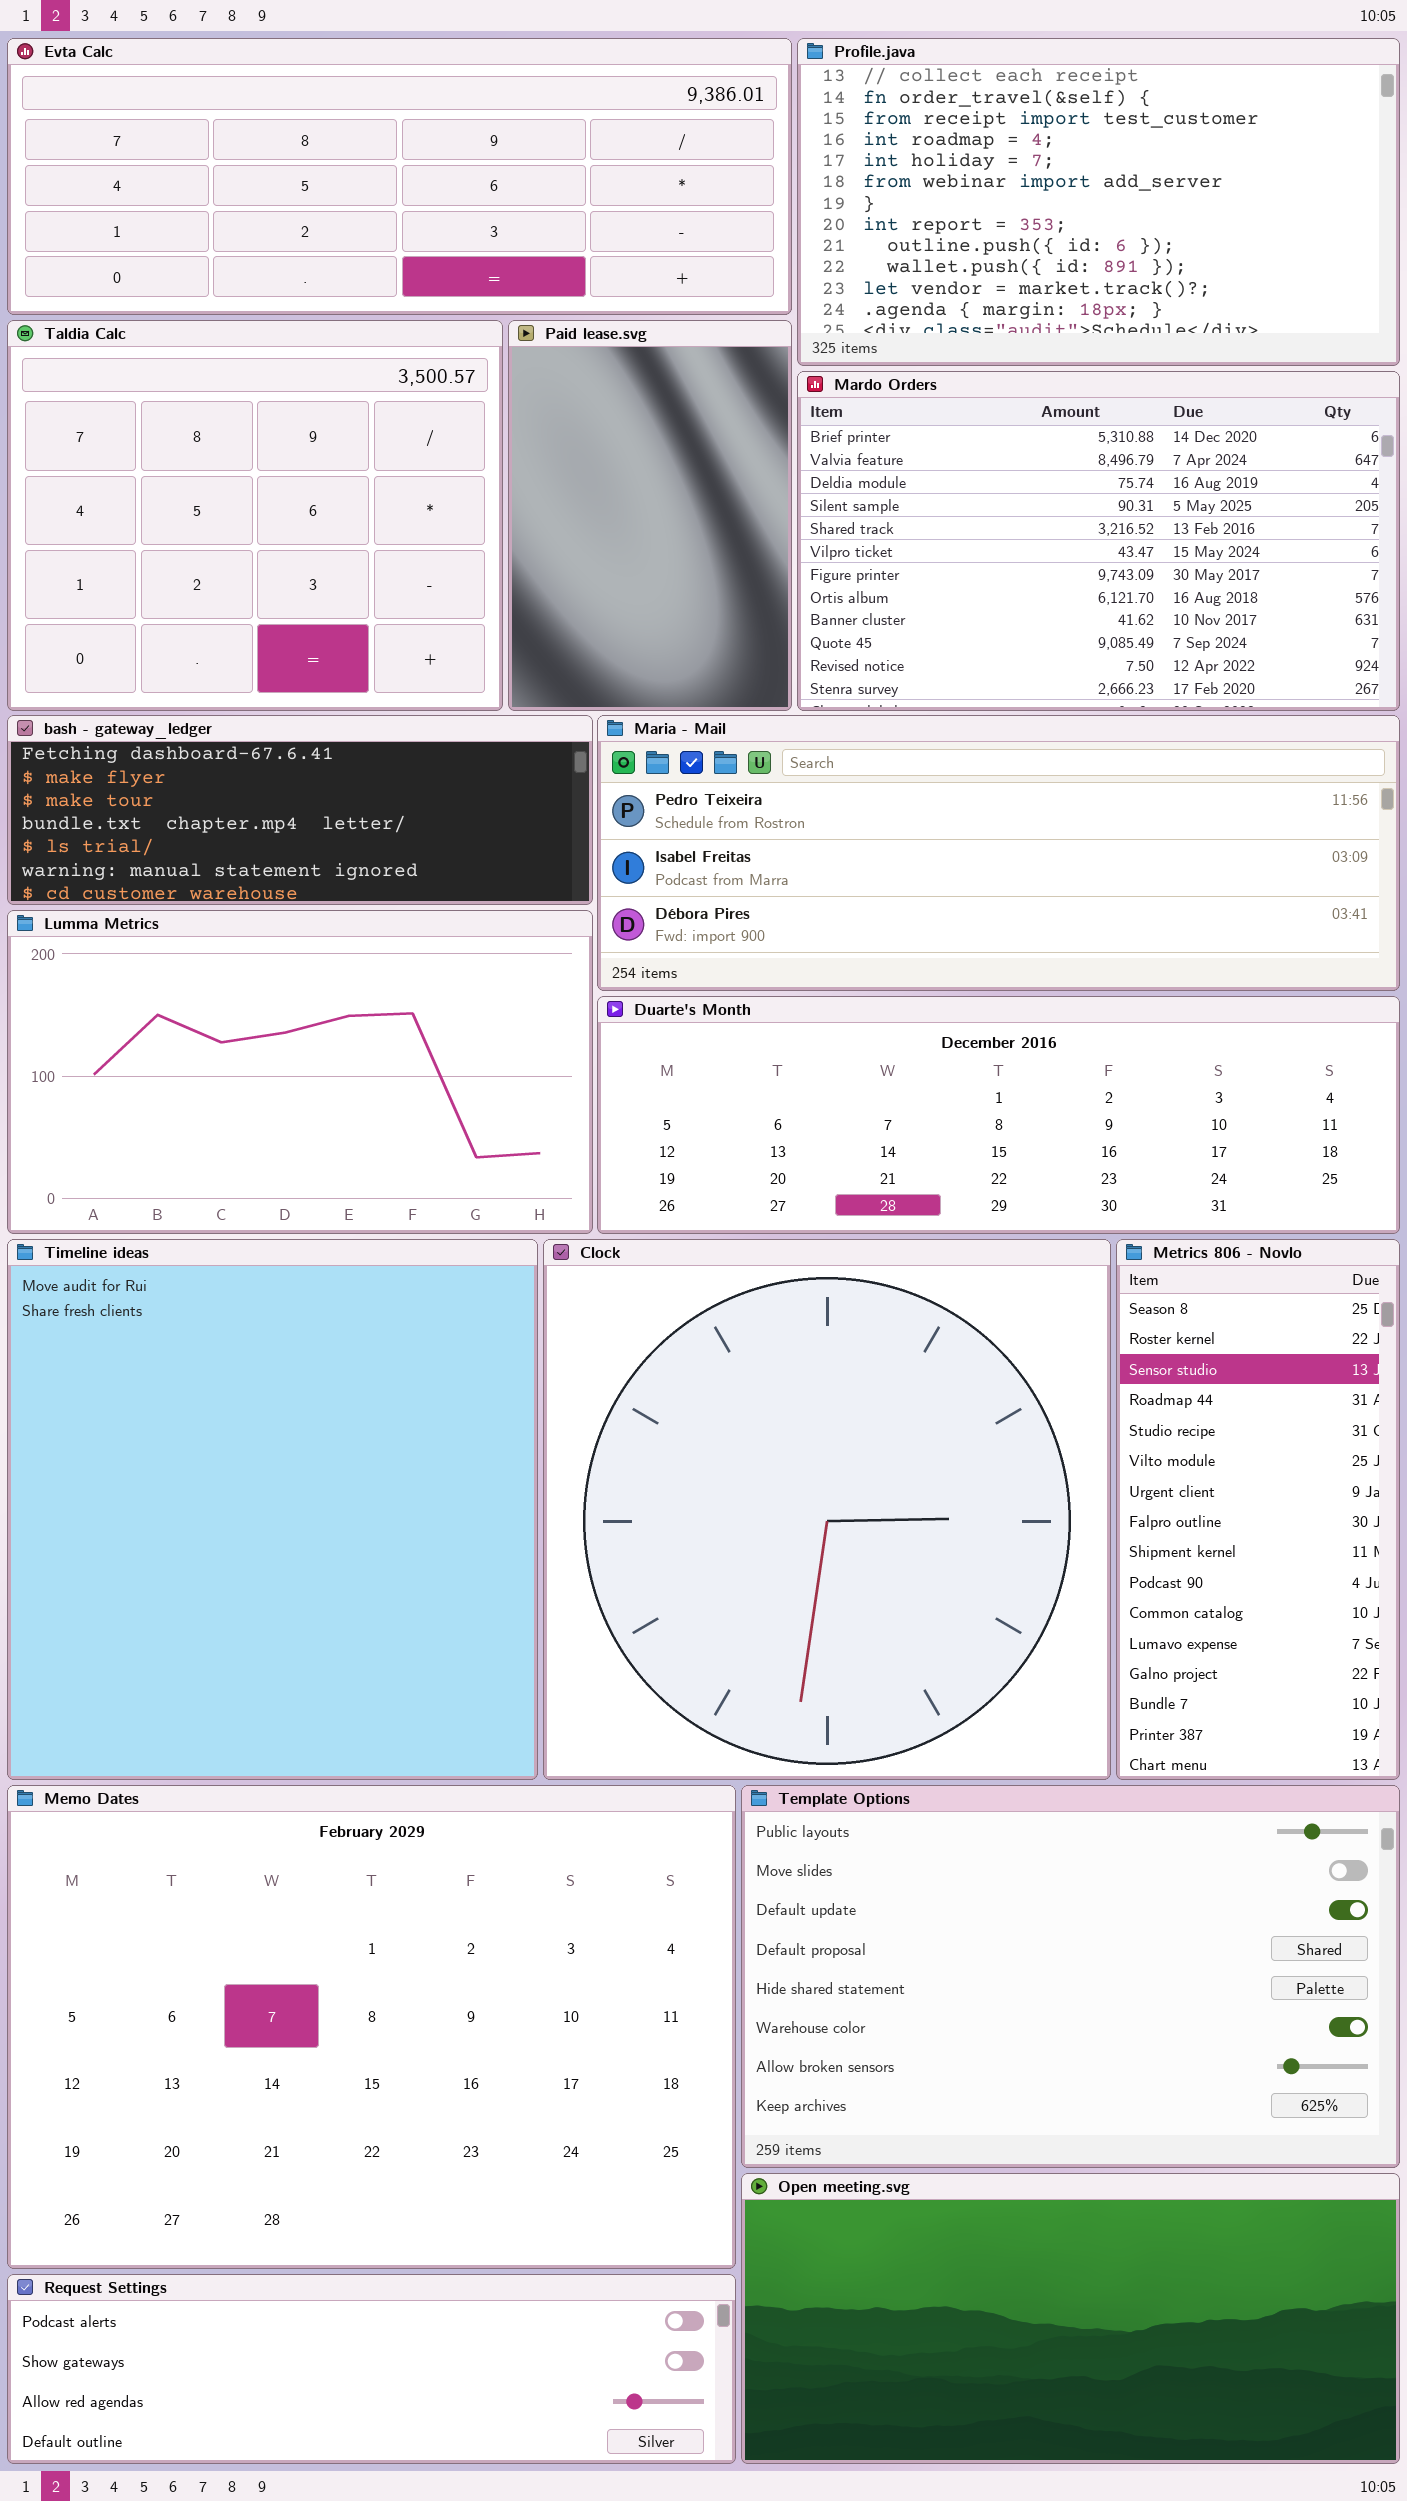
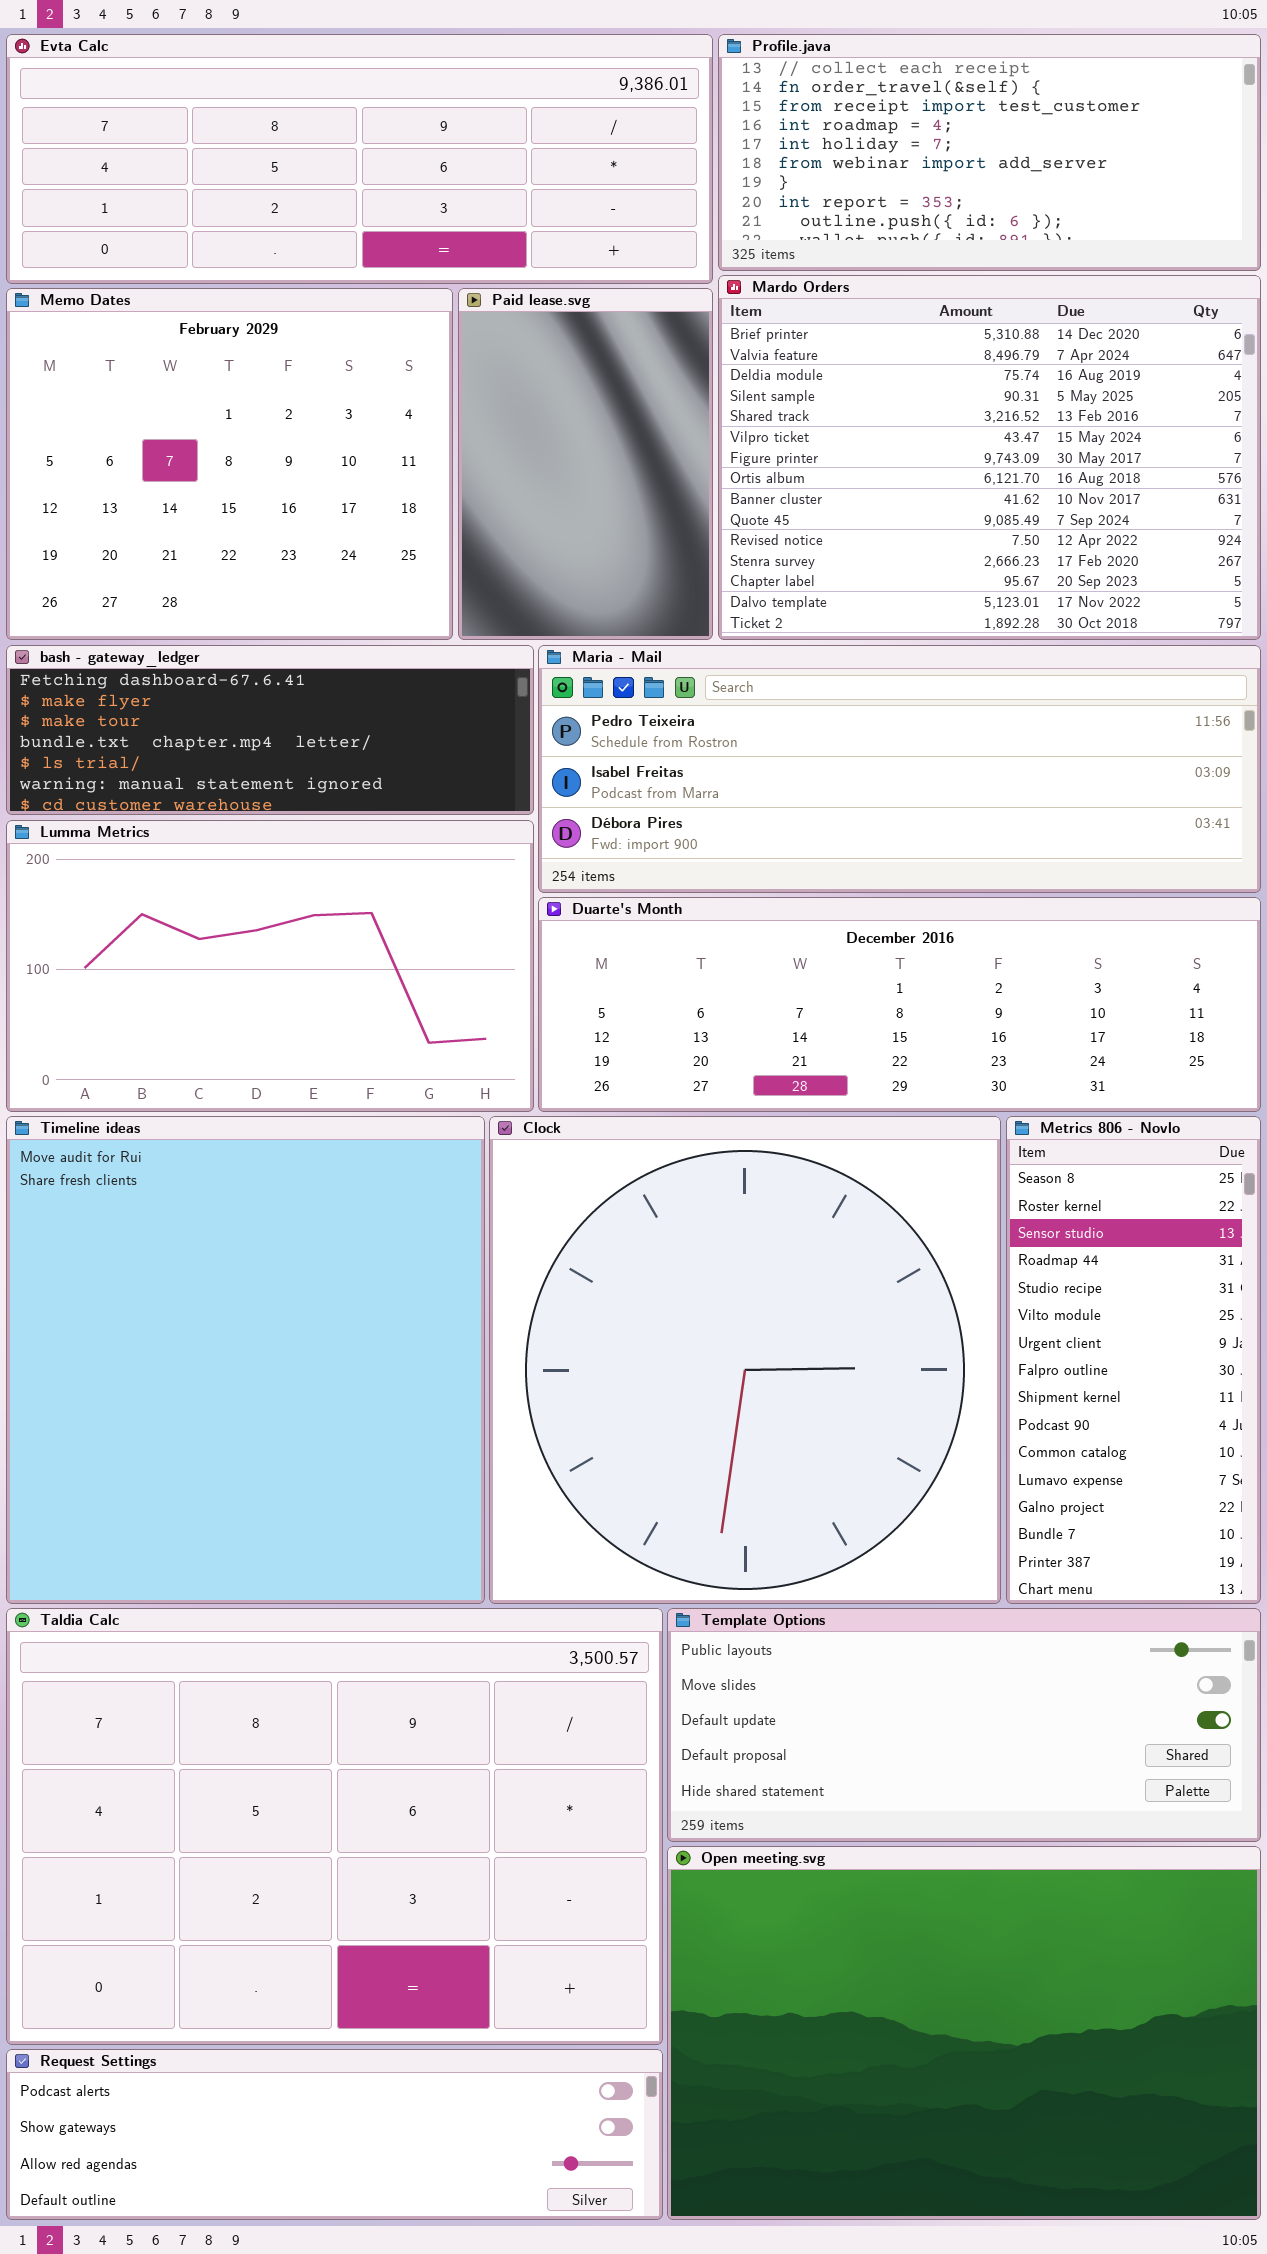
Profile.java: [797,38,1400,366] -> [718,34,1261,271], resized
Taldia Calc: [7,320,503,711] -> [6,1608,663,2045], moved, resized
Mardo Orders: [797,371,1400,711] -> [718,275,1261,640], resized
Memo Dates: [7,1785,736,2269] -> [6,288,453,640], moved, resized
Template Options: [741,1785,1400,2168] -> [667,1608,1261,1842], resized
Open meeting.svg: [741,2173,1400,2464] -> [667,1846,1261,2220], resized

